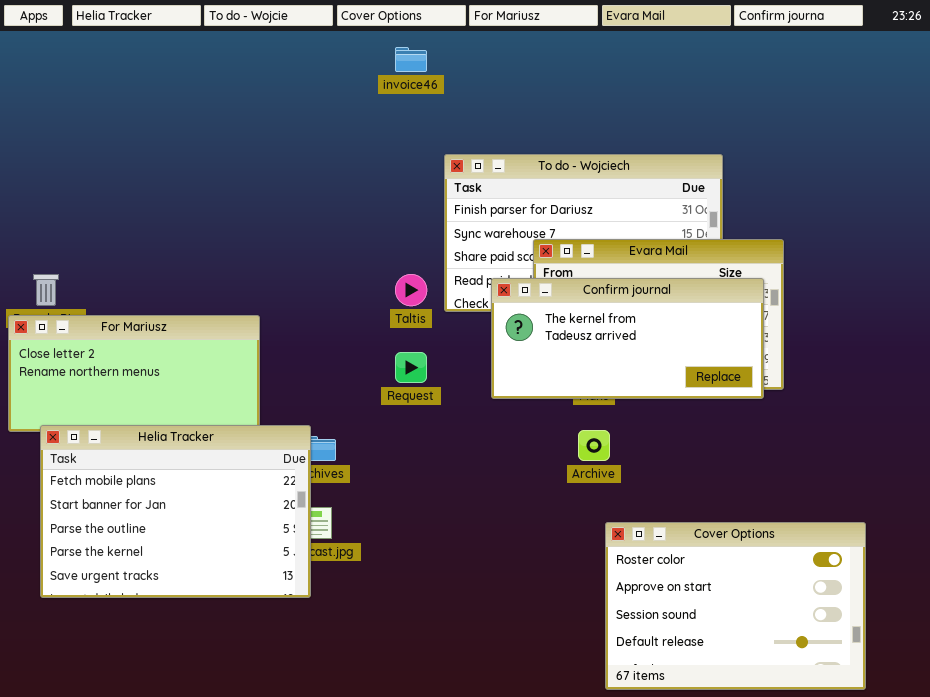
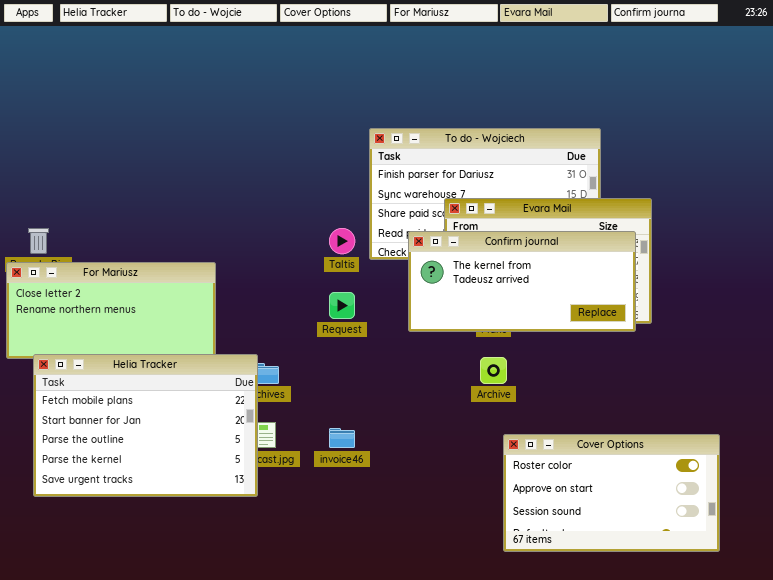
invoice46: [395,47,427,72] -> [329,428,355,448], moved
Cover Options: [605,522,866,690] -> [503,434,720,552], resized

